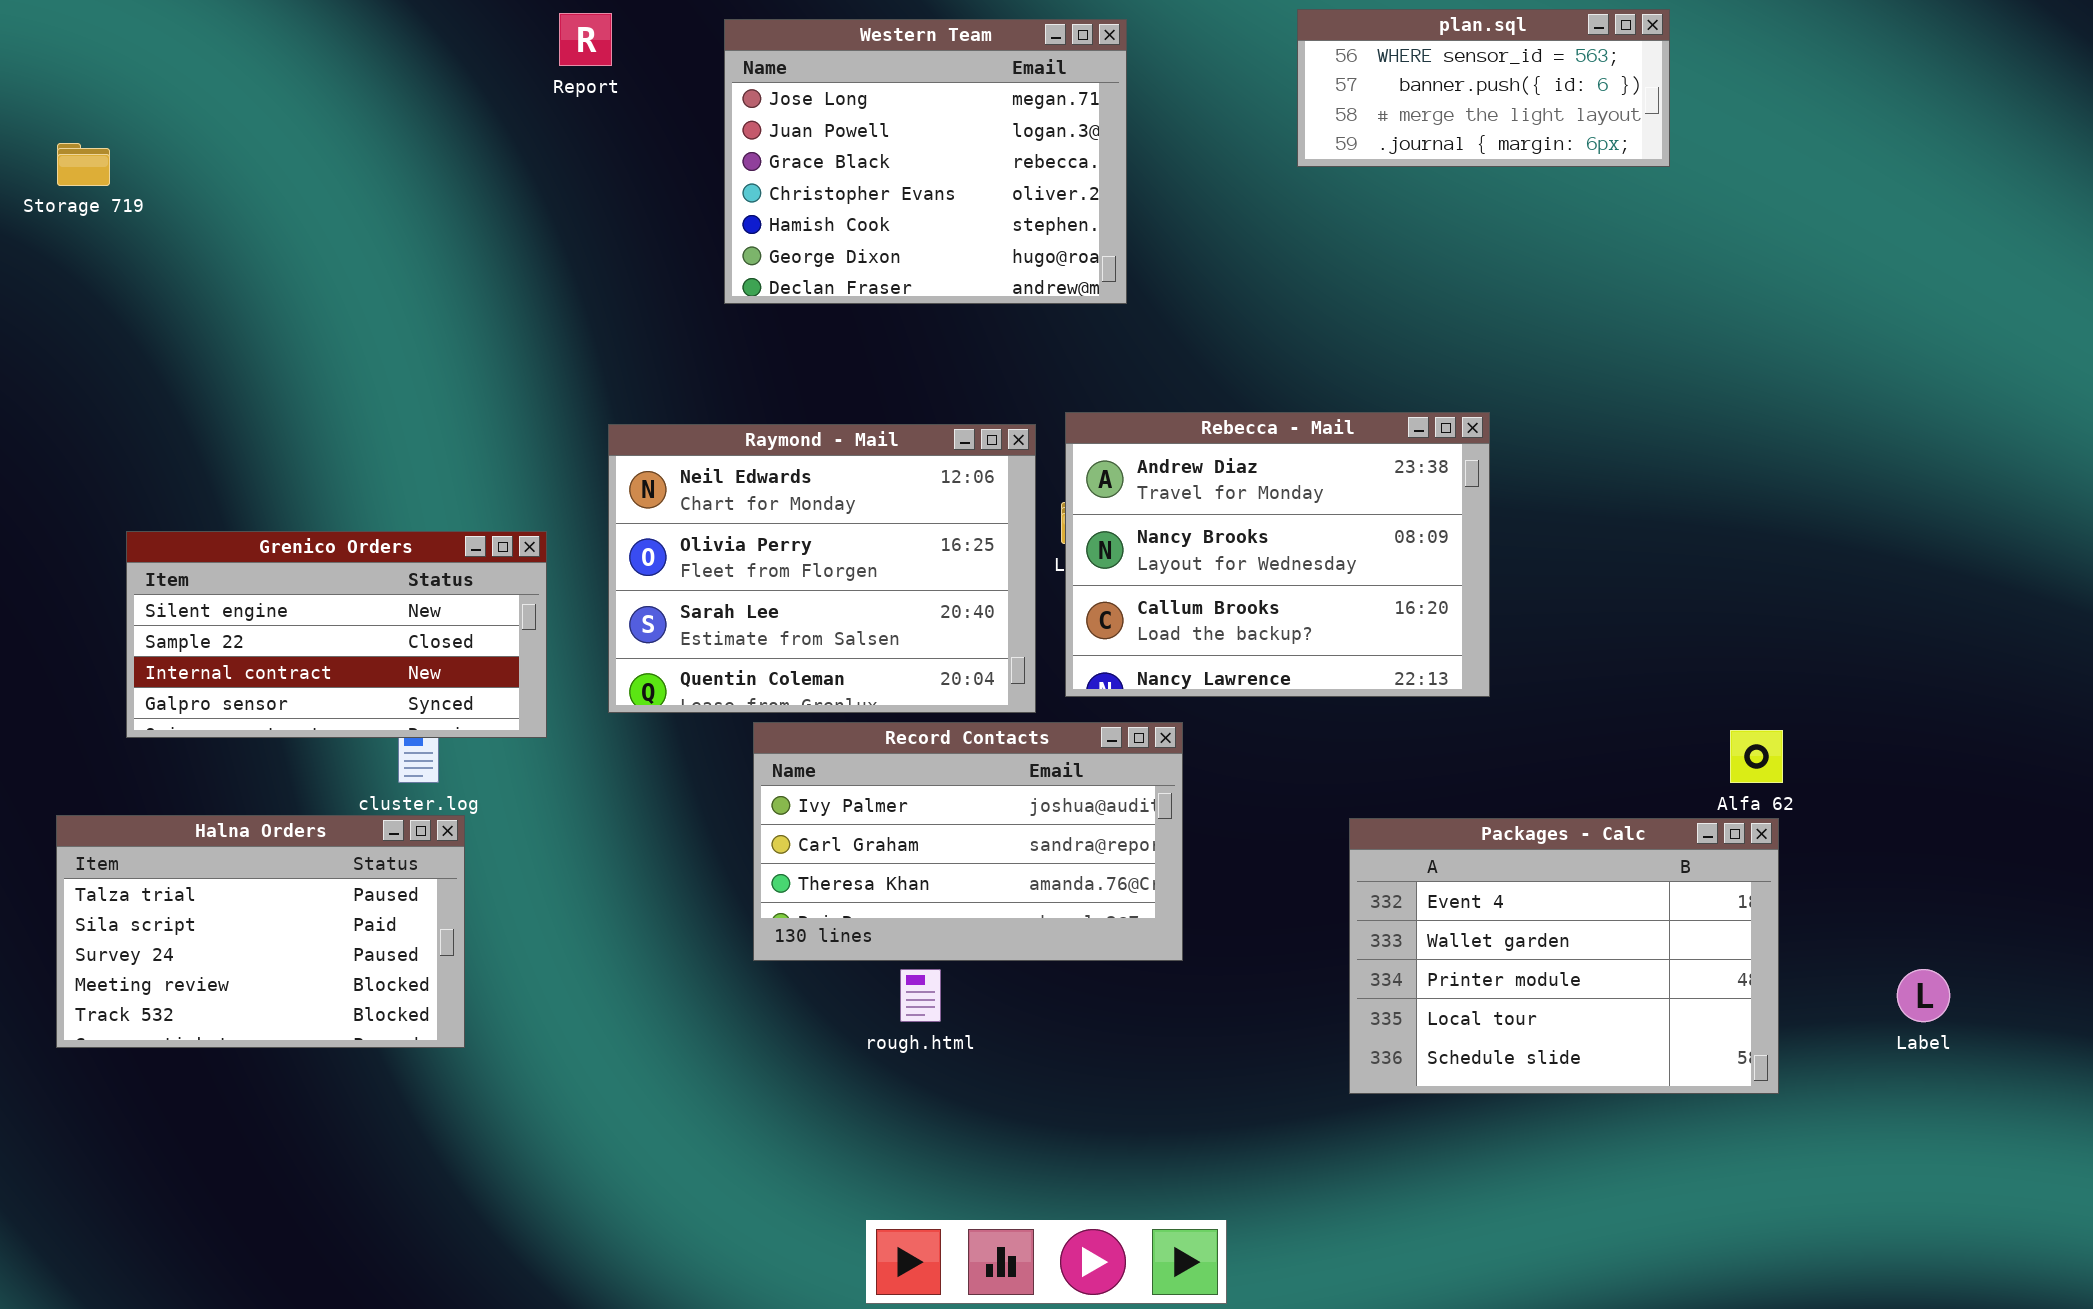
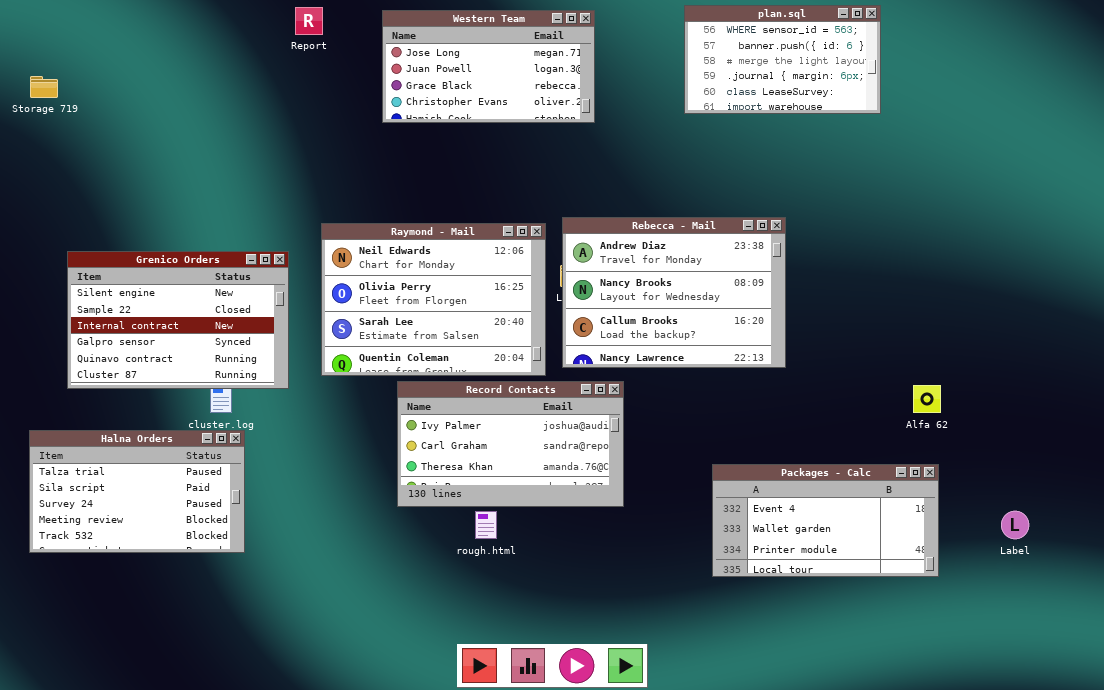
plan.sql: [1297,9,1670,167] -> [684,5,881,114], resized
Western Team: [724,19,1127,304] -> [382,10,595,123], resized
Grenico Orders: [126,531,547,738] -> [67,251,289,389], resized
Packages - Calc: [1349,818,1779,1094] -> [712,464,939,577], resized

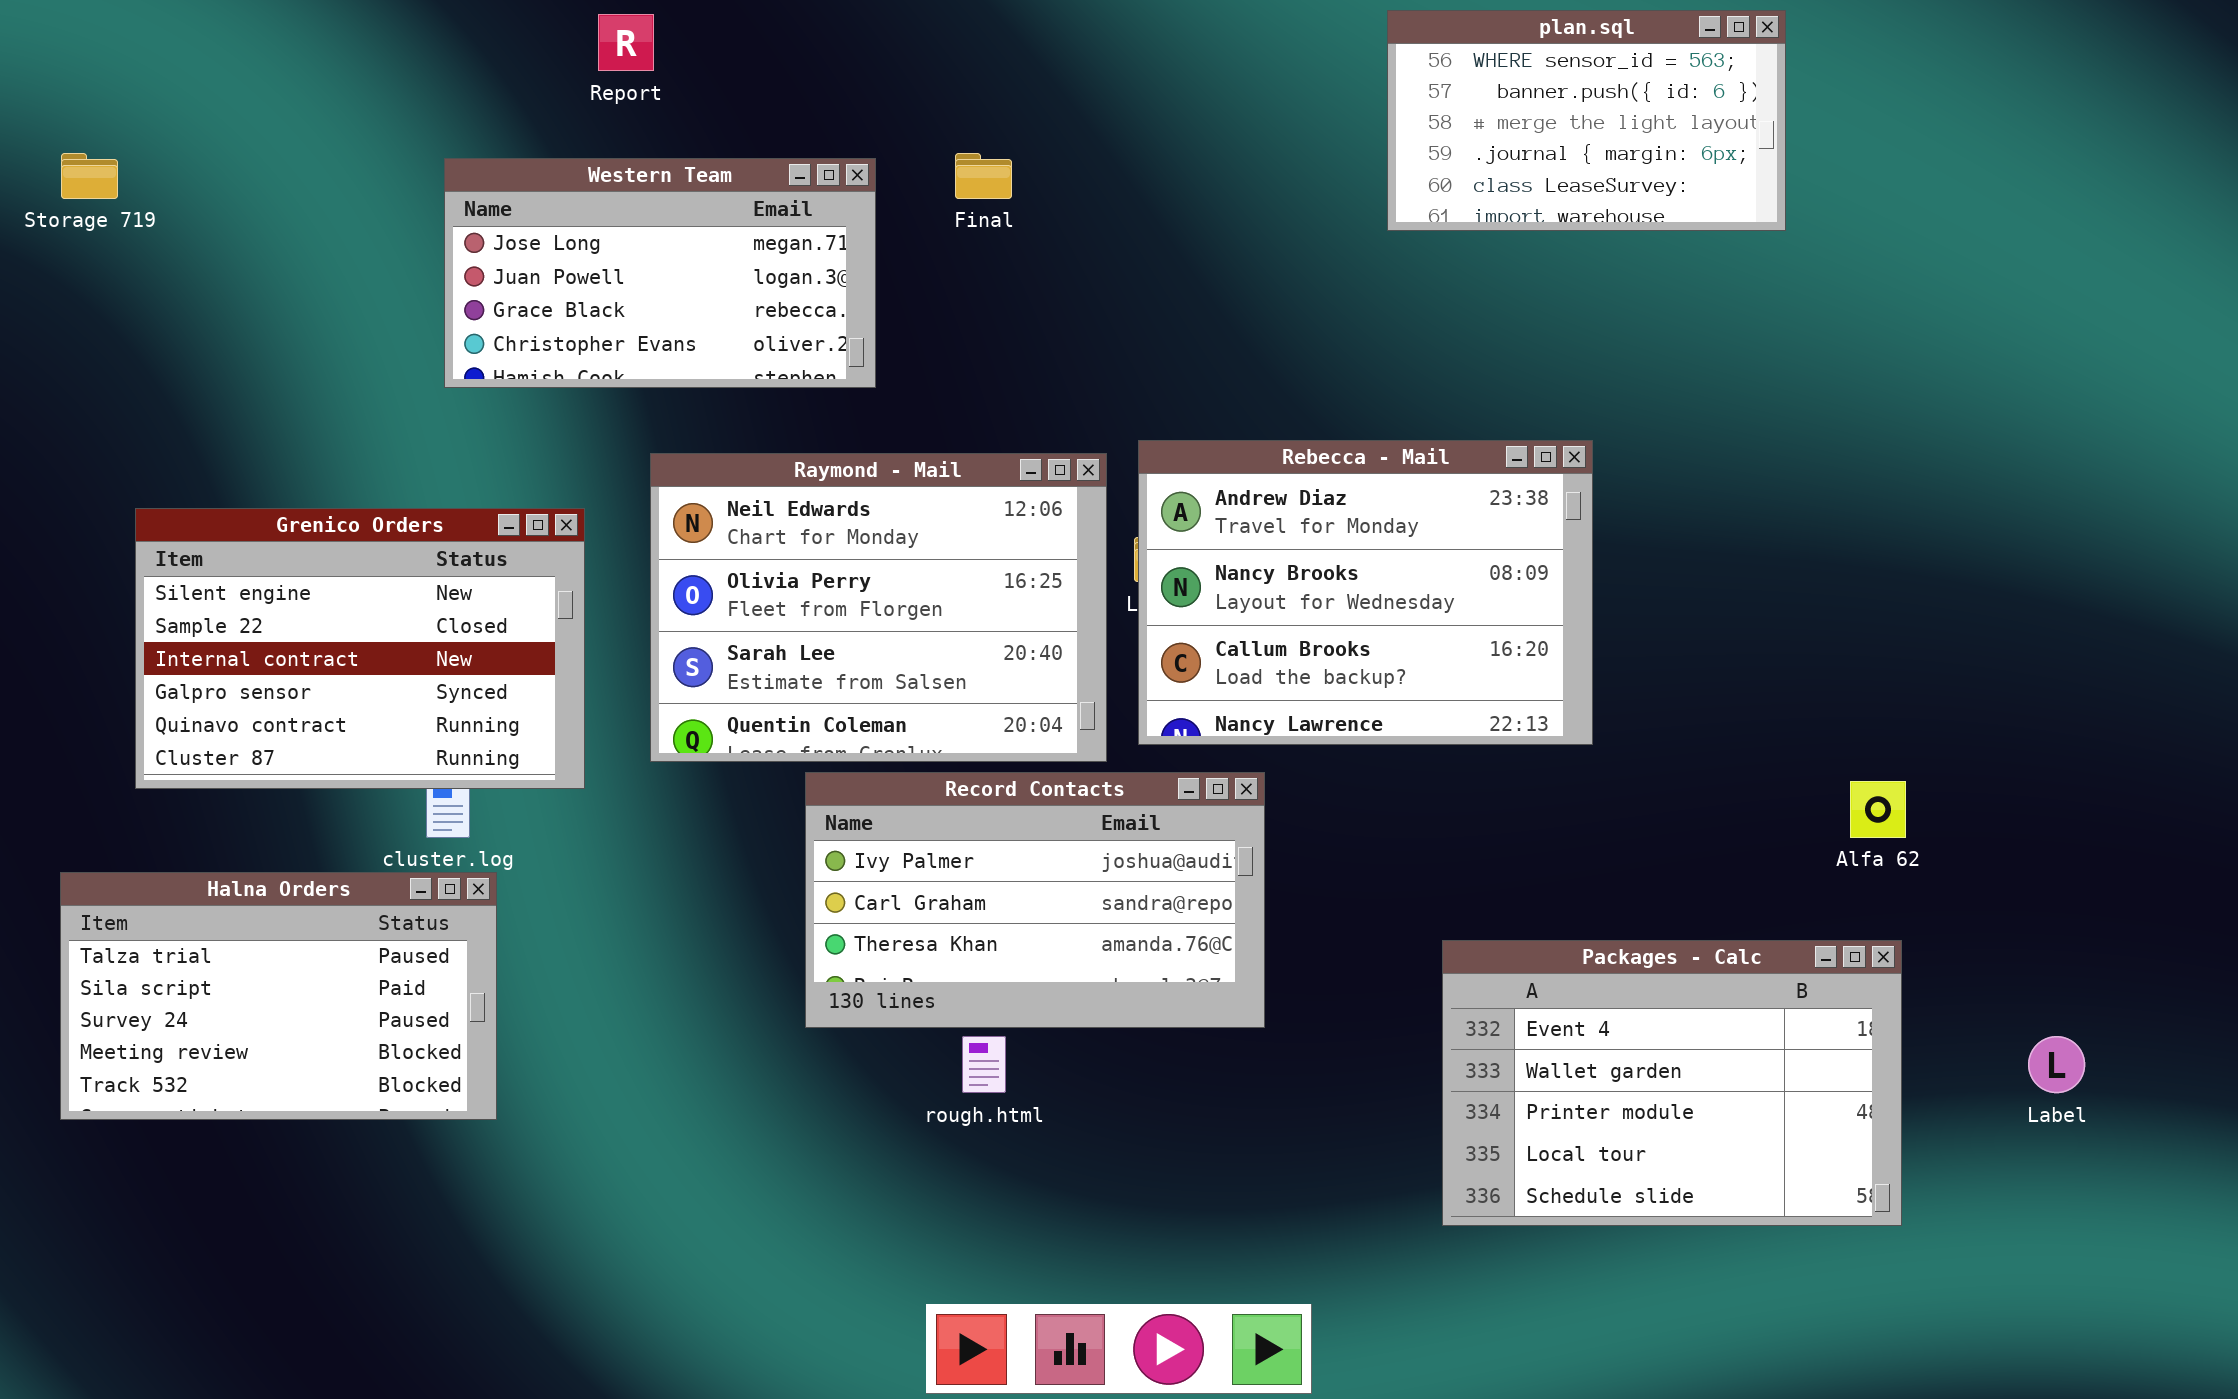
Western Team: [382,10,595,123] -> [444,158,876,388], moved
Packages - Calc: [712,464,939,577] -> [1442,940,1902,1226], resized

